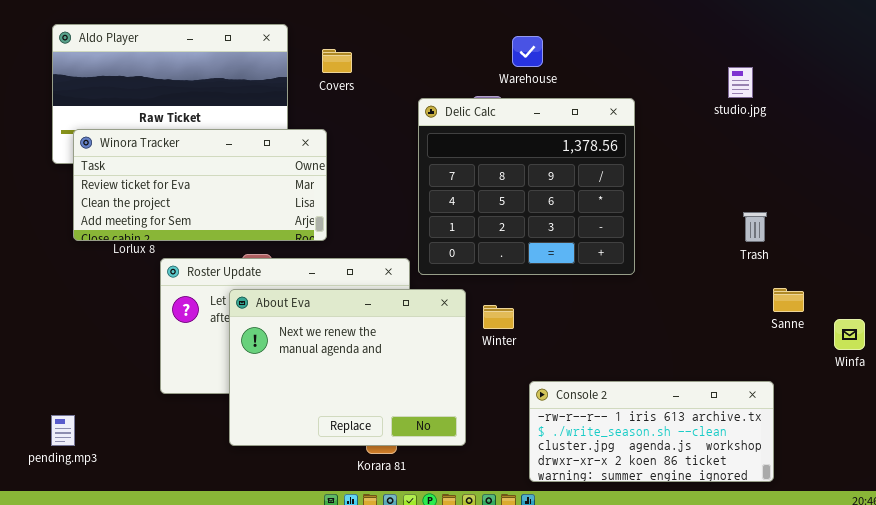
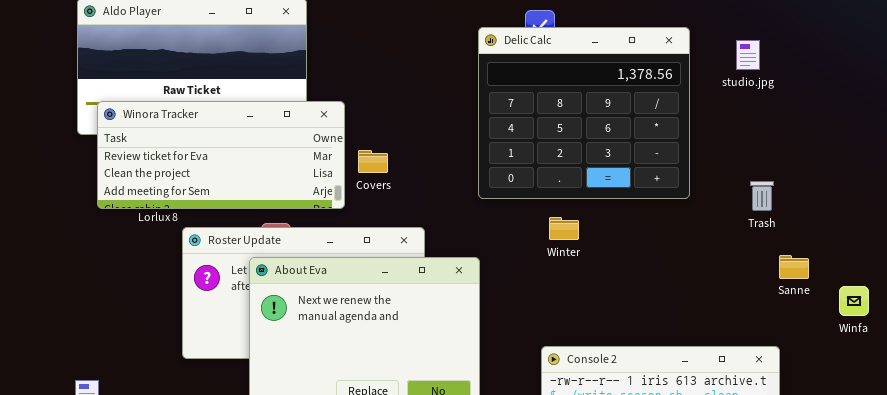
Covers: [322,49,352,73] -> [358,150,388,173], moved
Delic Calc: [418,98,635,275] -> [478,27,690,199], moved
Winter: [483,305,514,329] -> [549,217,579,240], moved

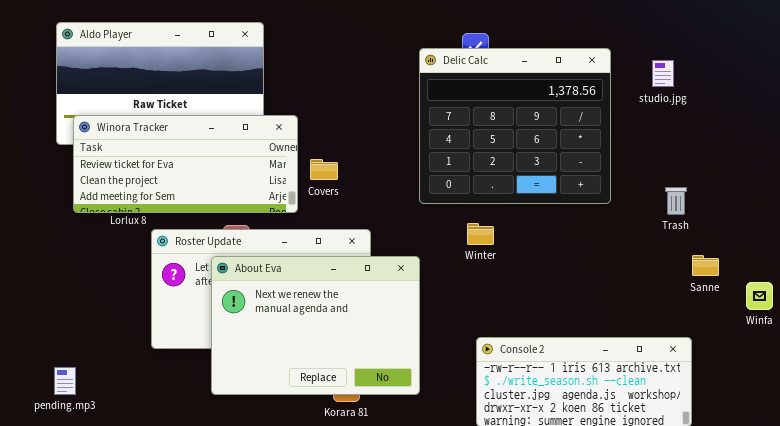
Winter: [549,217,579,240] -> [467,223,494,245], moved

